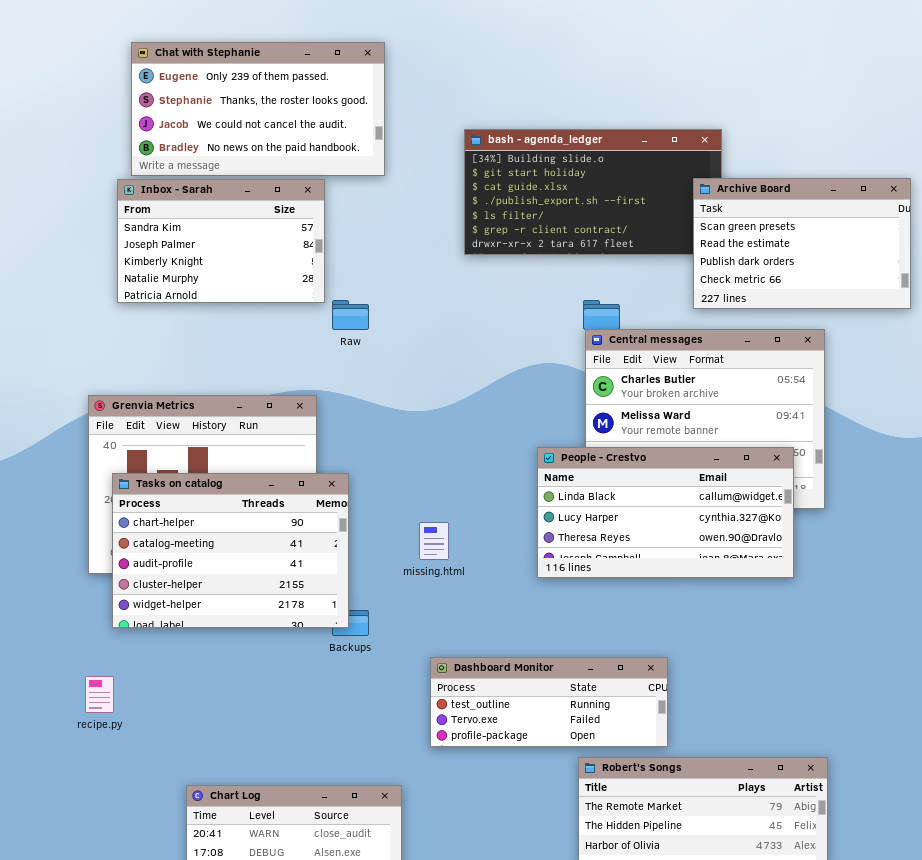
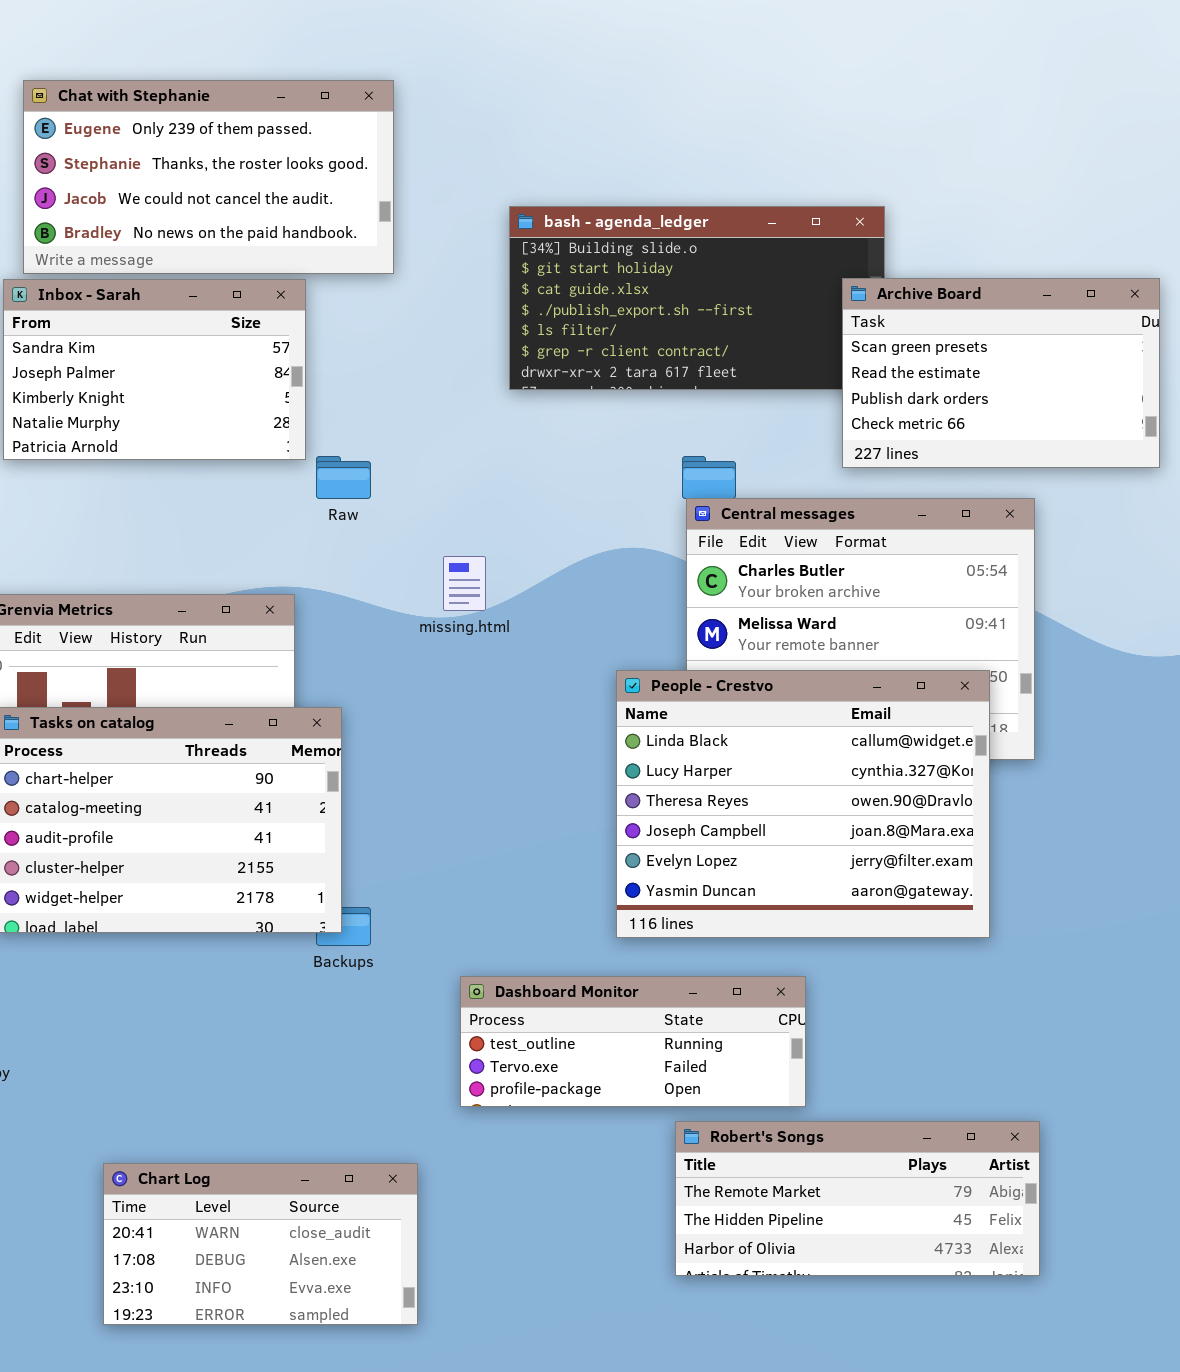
People - Crestvo: [537,447,794,578] -> [616,670,990,938], resized
missing.html: [419,522,449,560] -> [443,556,486,611], moved

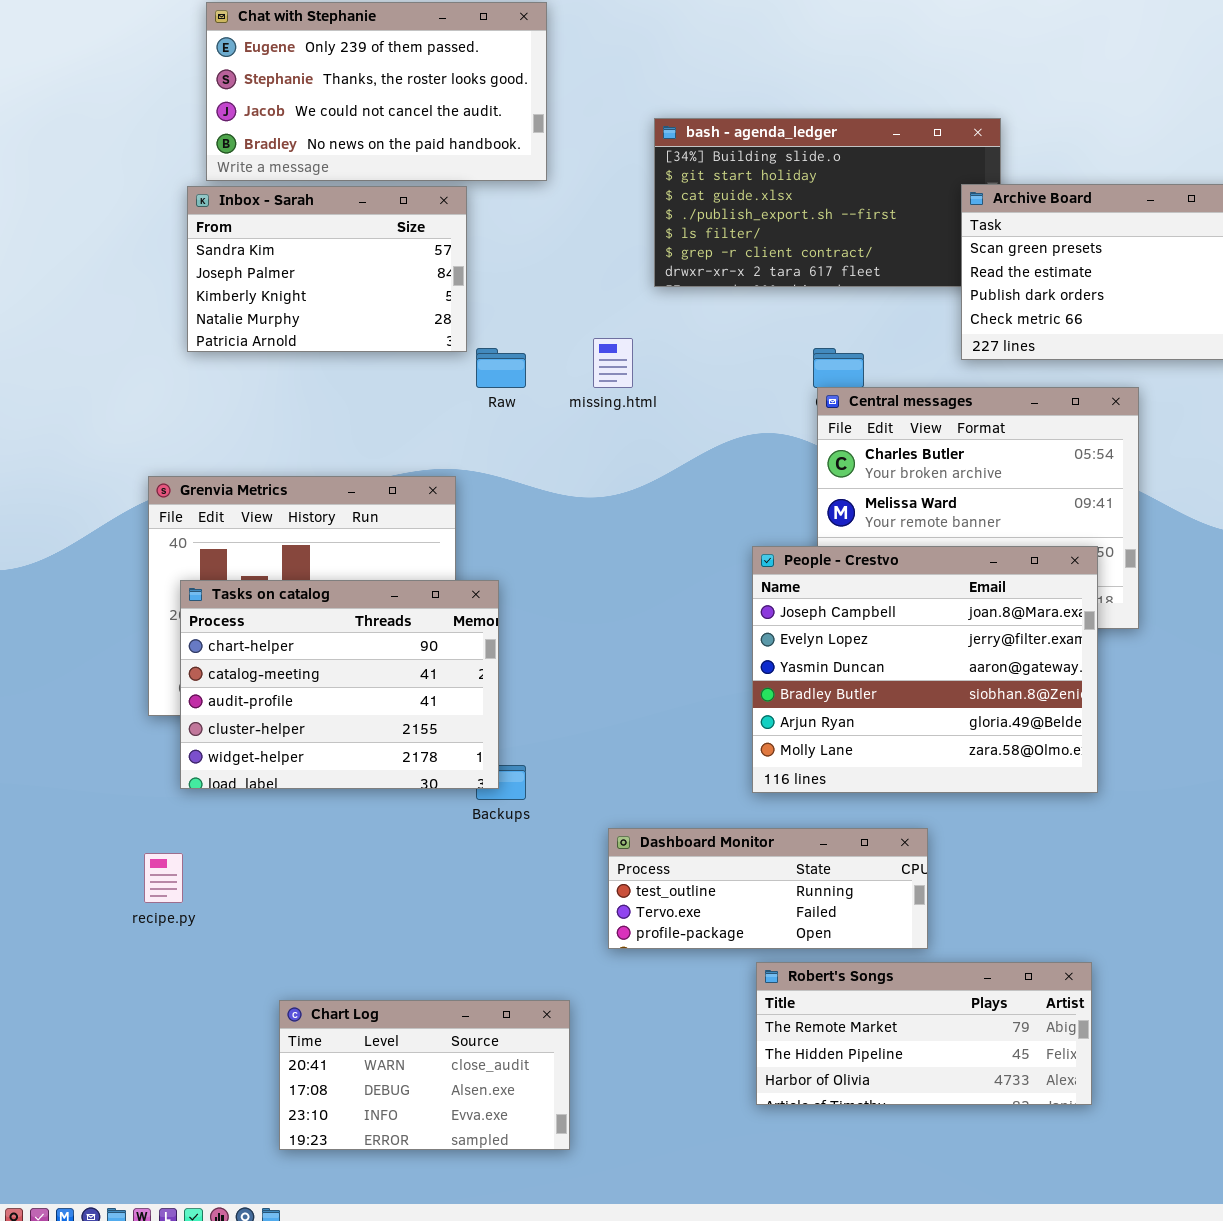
missing.html: [443,556,486,611] -> [593,338,633,388], moved
People - Crestvo: [616,670,990,938] -> [752,546,1098,793], scrolled down 3 rows
Robert's Songs: [675,1121,1040,1276] -> [756,962,1092,1105], moved

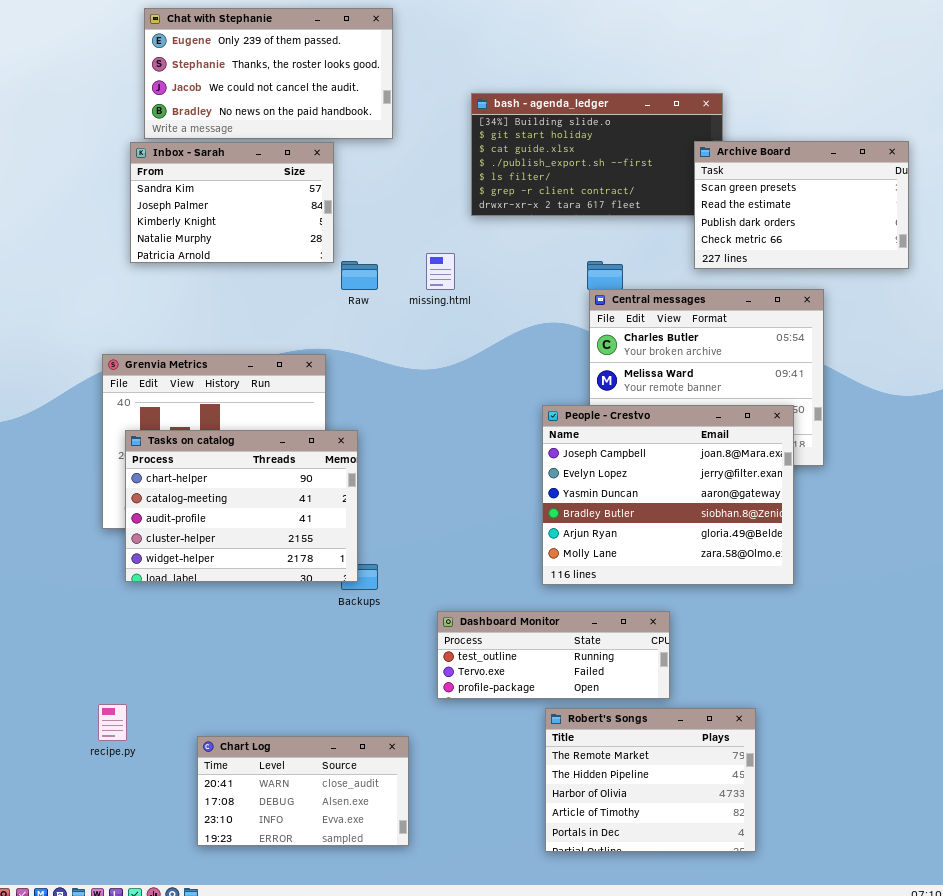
recipe.py: [144,853,183,903] -> [98,704,127,741], moved
Robert's Songs: [756,962,1092,1105] -> [545,708,756,852], resized

